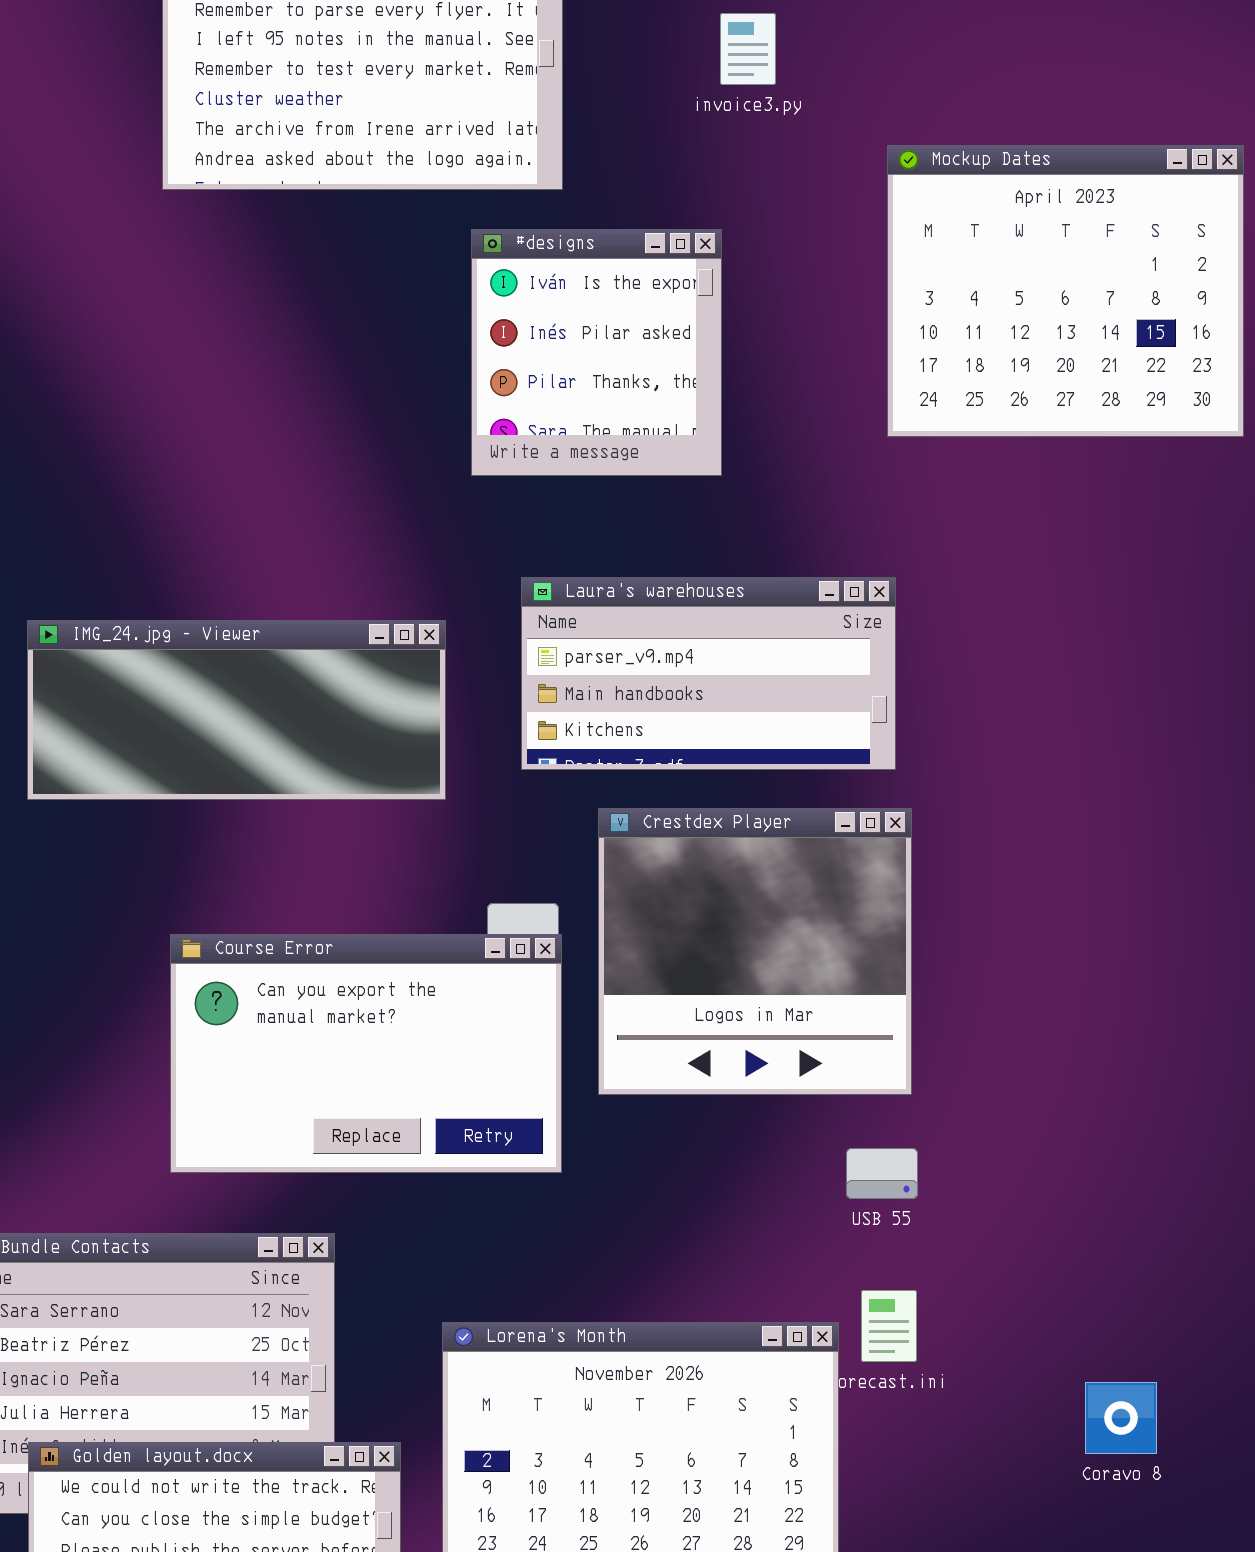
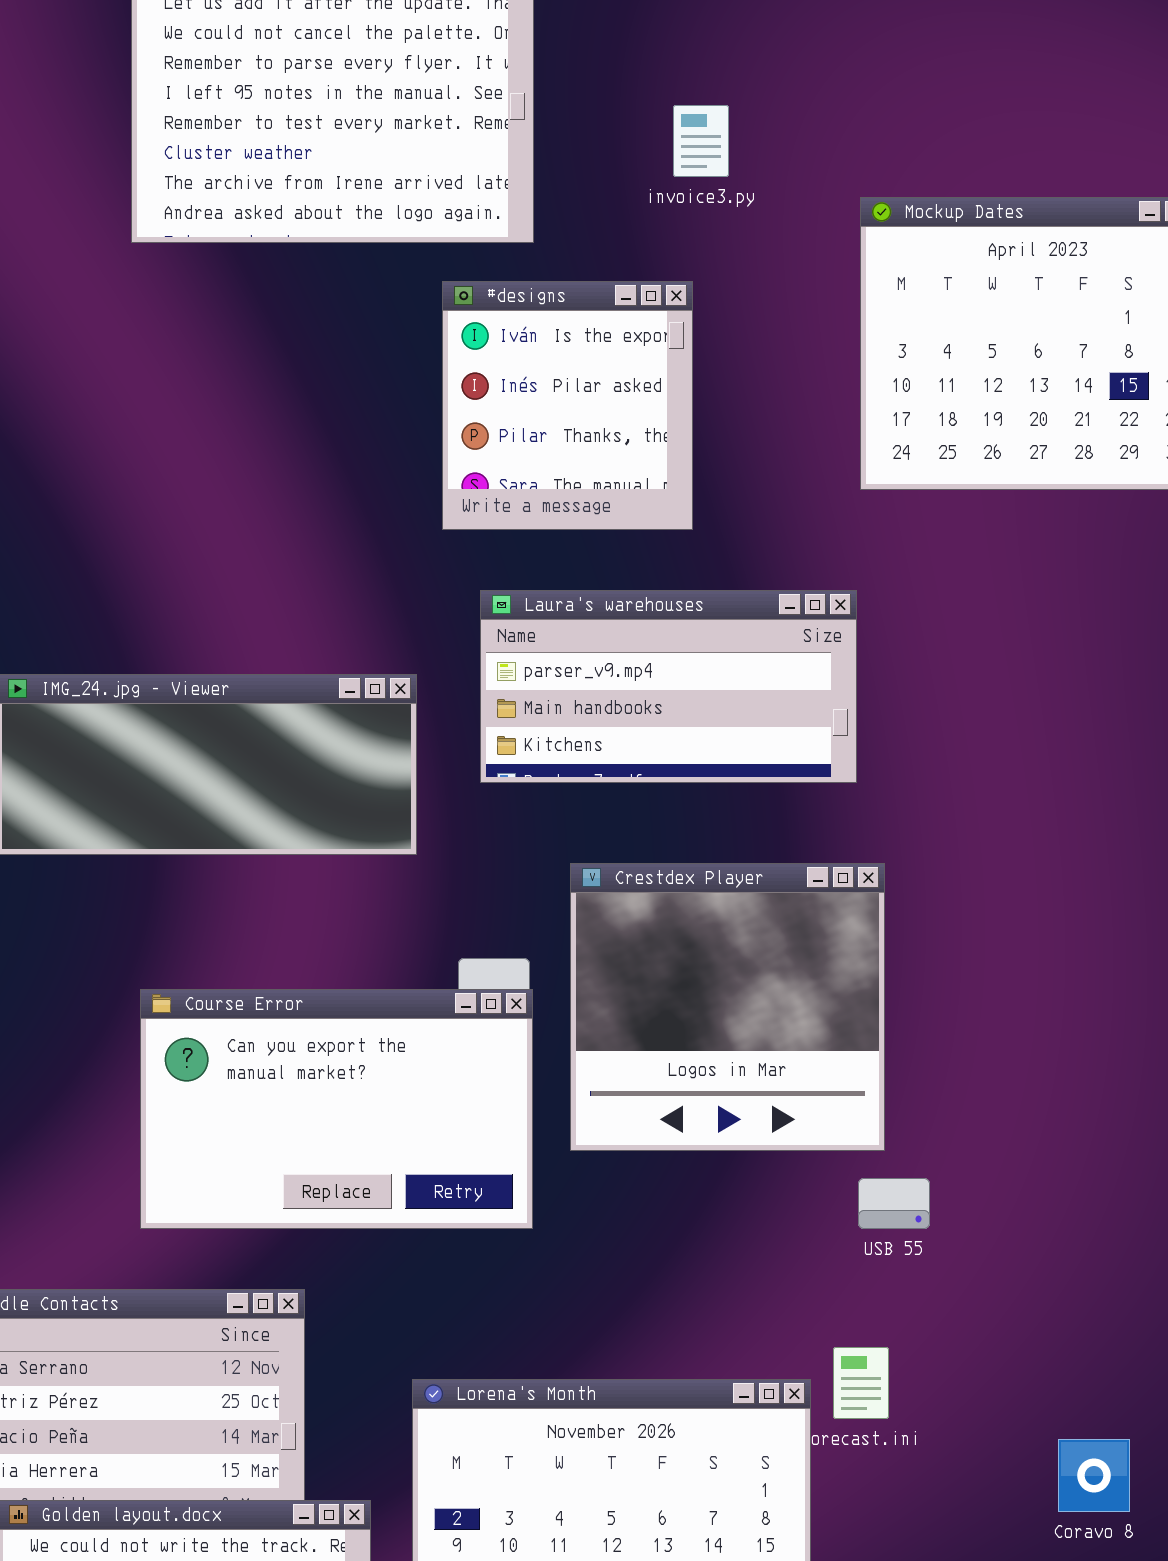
invoice3.py: [720,13,776,85] -> [673,105,729,177], moved
Laura's warehouses: [521,577,896,770] -> [480,590,857,783], moved
USB 55: [846,1148,918,1199] -> [858,1178,930,1229], moved

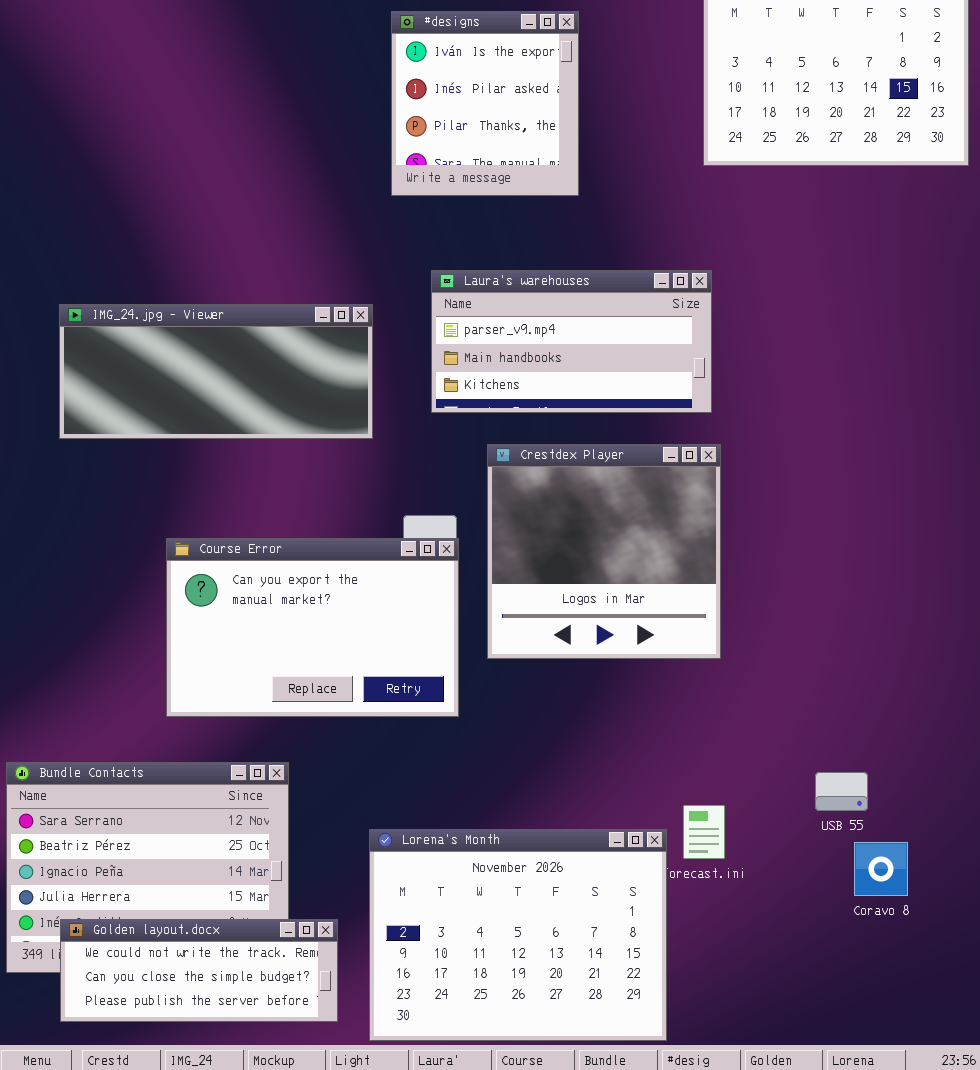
Laura's warehouses: [480,590,857,783] -> [431,270,712,413], moved
USB 55: [858,1178,930,1229] -> [815,772,868,811], moved
Coravo 8: [1058,1439,1130,1512] -> [854,842,908,896], moved

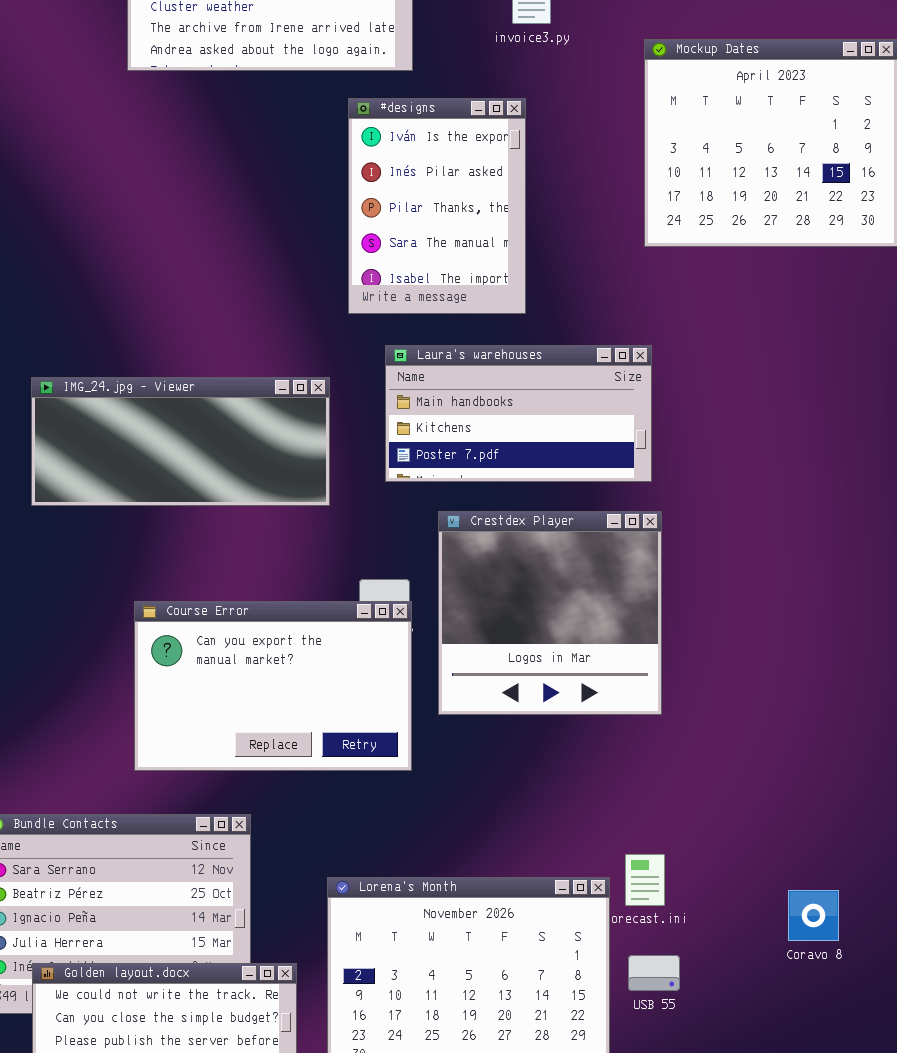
#designs: [391,11,579,196] -> [348,98,526,314], resized
Laura's warehouses: [431,270,712,413] -> [385,345,652,482], scrolled down 1 row
USB 55: [815,772,868,811] -> [628,955,680,991], moved

